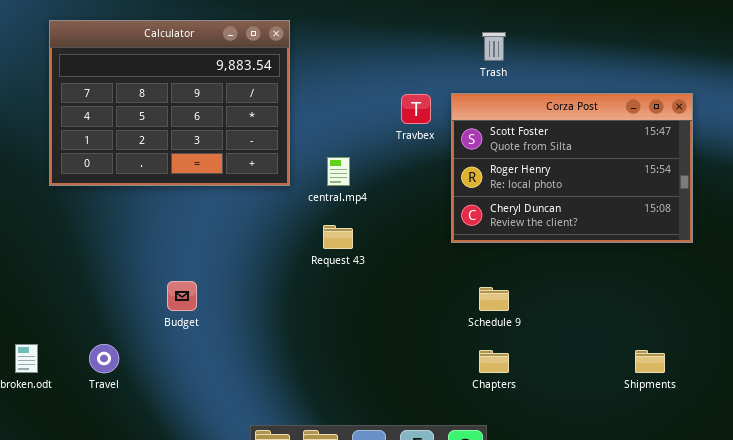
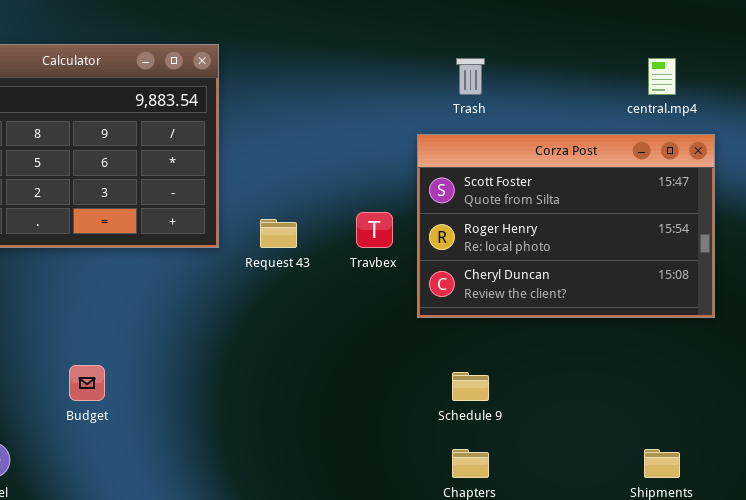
Travbex: [401,94,431,124] -> [356,212,393,248], moved
central.mp4: [327,157,350,186] -> [648,58,676,95], moved
Request 43: [323,225,353,249] -> [260,219,297,248], moved

